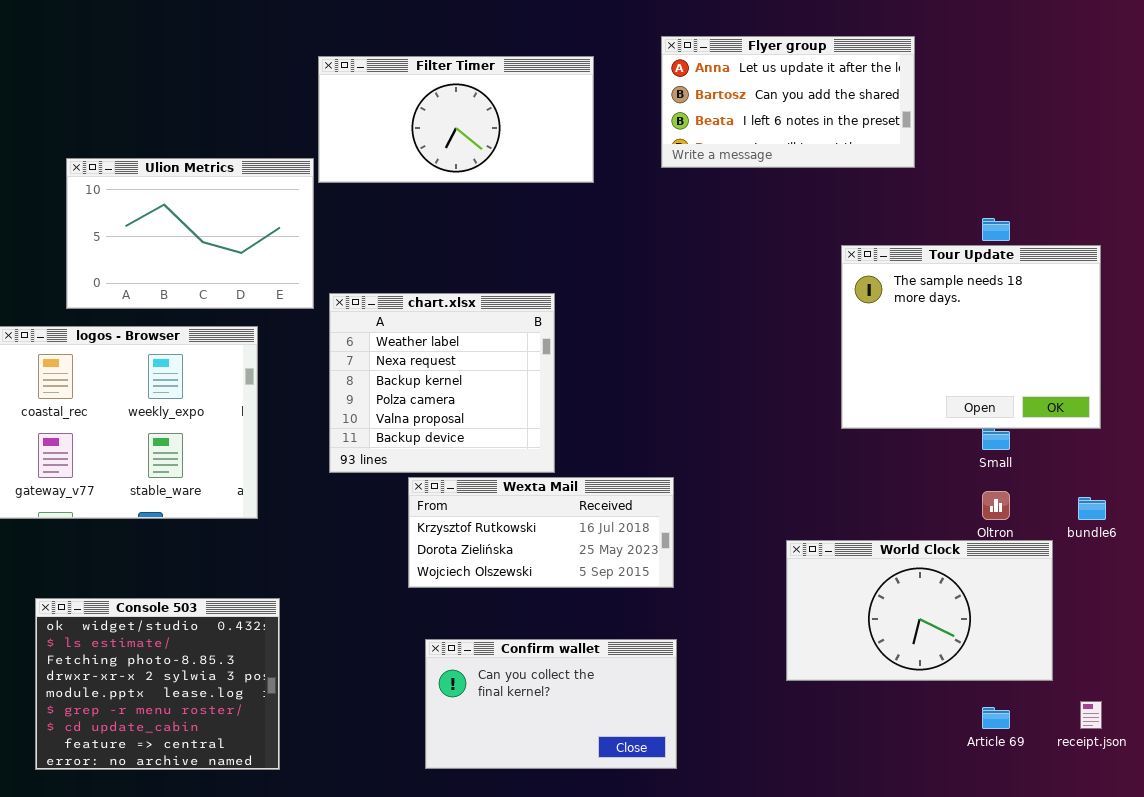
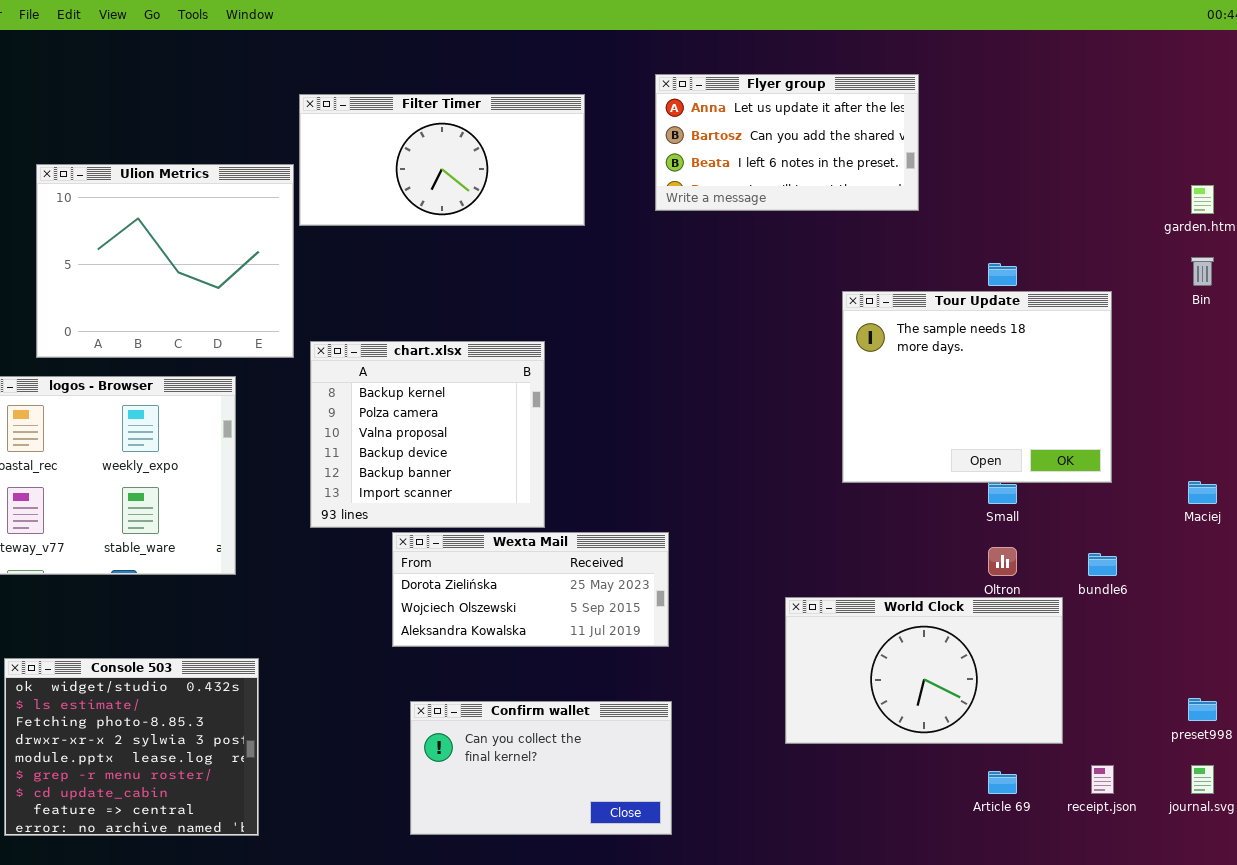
Ulion Metrics: [66,158,314,309] -> [36,164,294,358], resized
chart.xlsx: [329,293,555,473] -> [310,341,545,528], scrolled down 2 rows
Wexta Mail: [408,477,674,588] -> [392,532,669,647], scrolled down 1 row

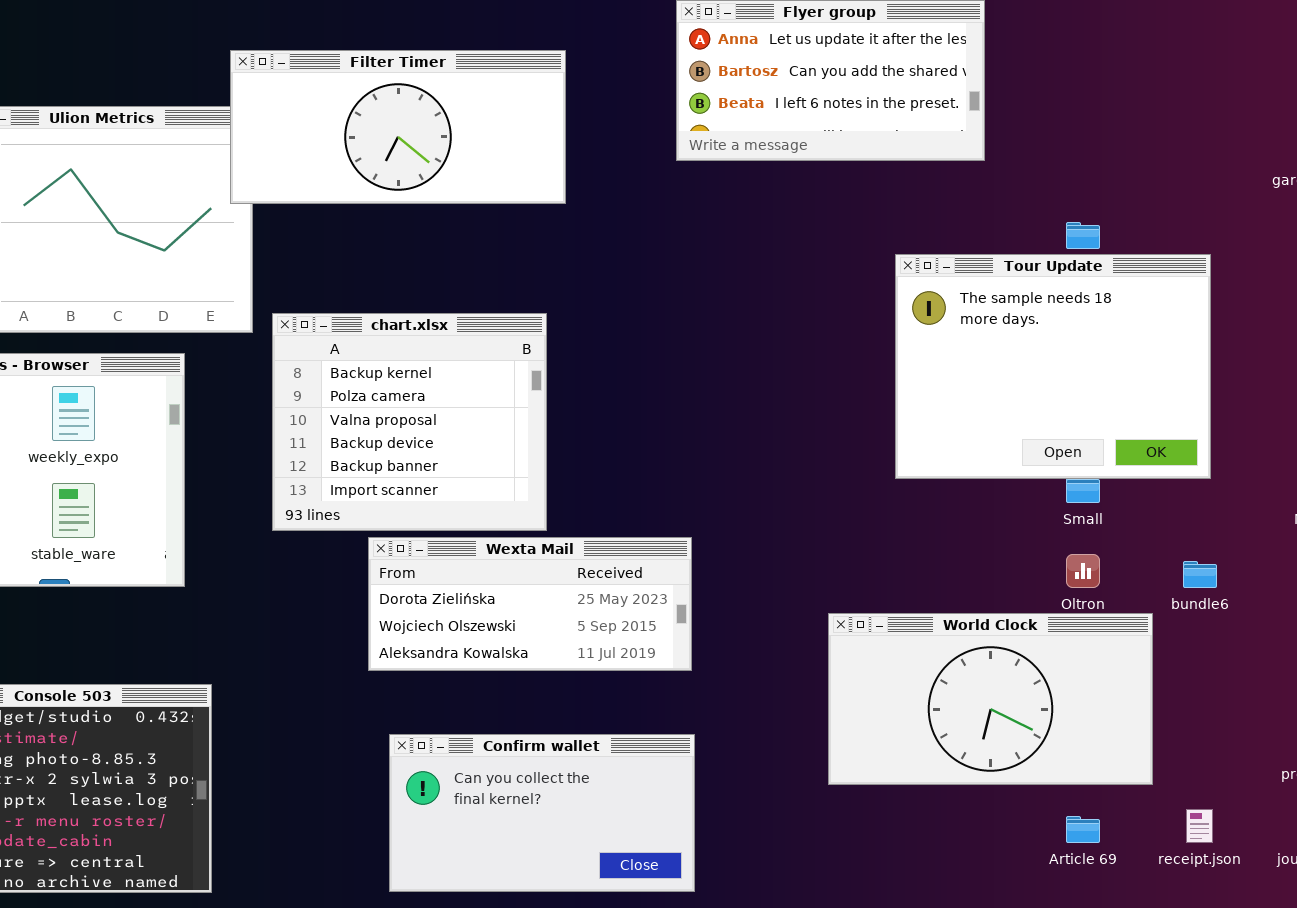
Filter Timer: [299,94,585,226] -> [230,50,566,204], moved

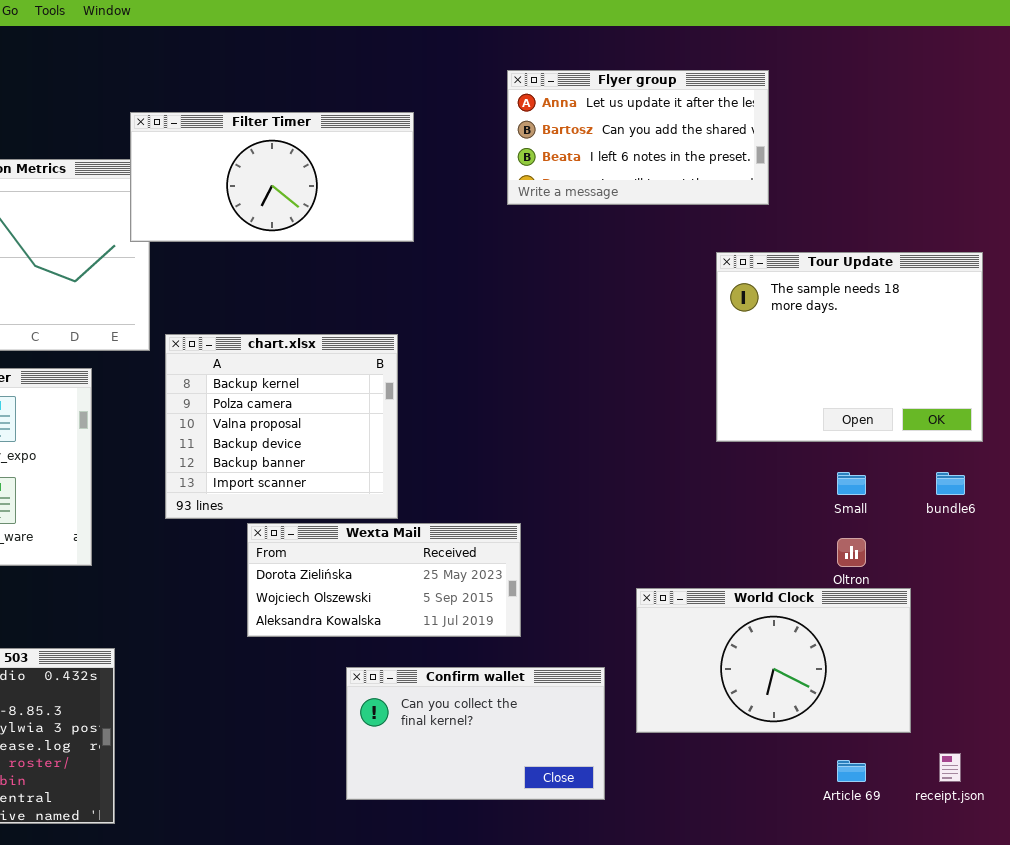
Tour Update: [895,254,1211,479] -> [716,252,983,442], moved
bundle6: [1183,561,1217,588] -> [936,472,965,495], moved
Confirm wallet: [389,734,695,892] -> [346,667,605,800], moved

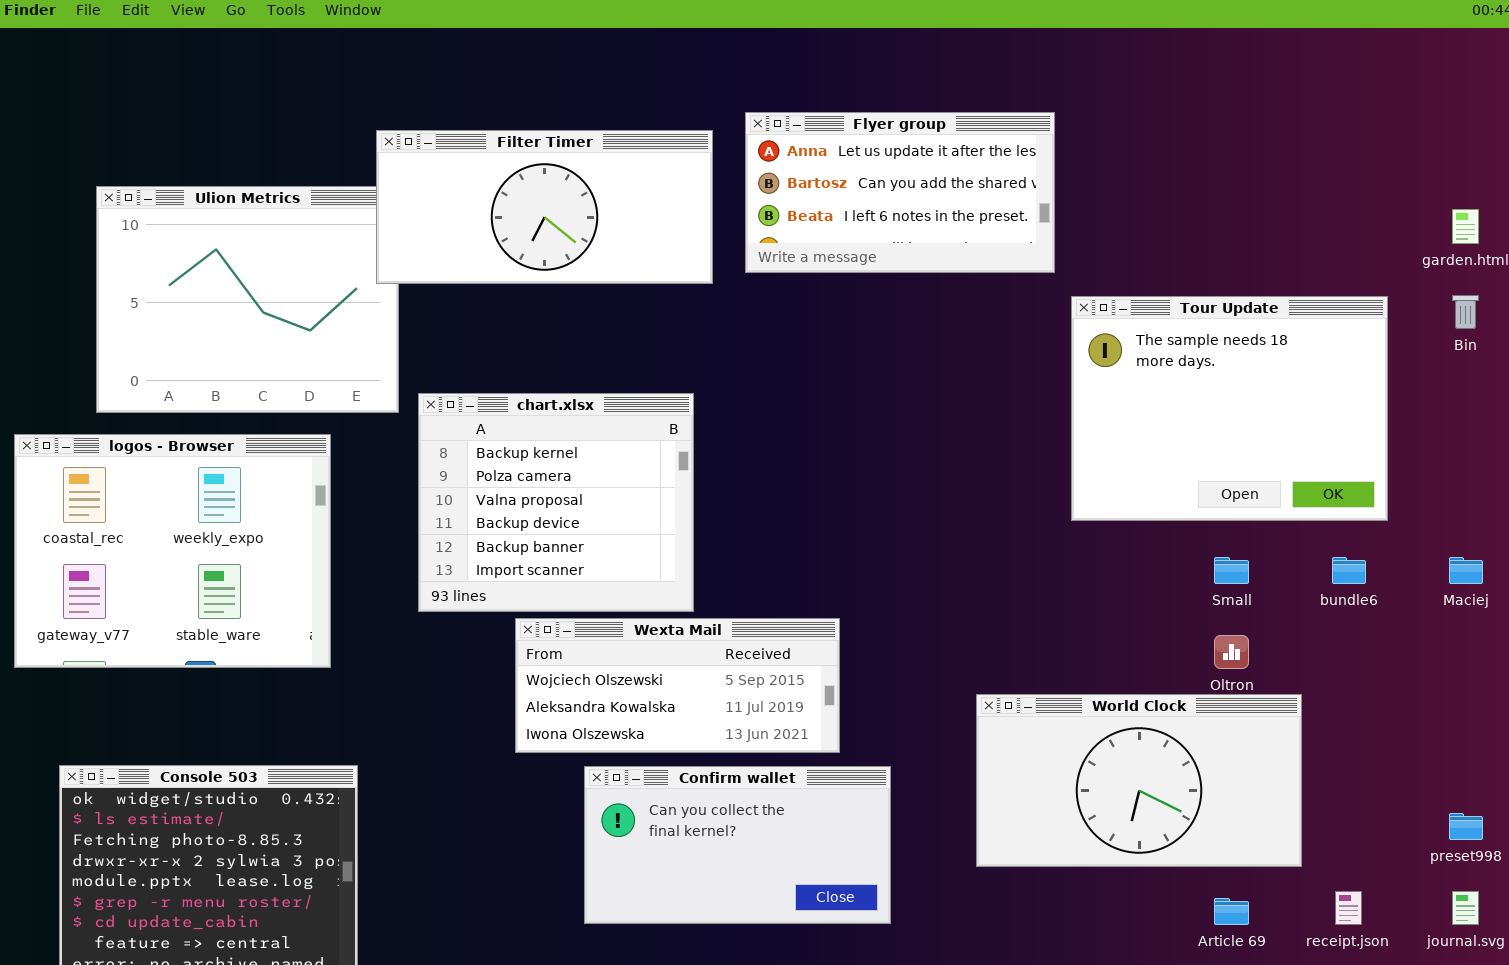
Flyer group: [507,70,769,205] -> [745,112,1055,273], moved
Wexta Mail: [247,523,521,637] -> [515,618,840,753], scrolled down 1 row
Confirm wallet: [346,667,605,800] -> [584,766,891,924], moved

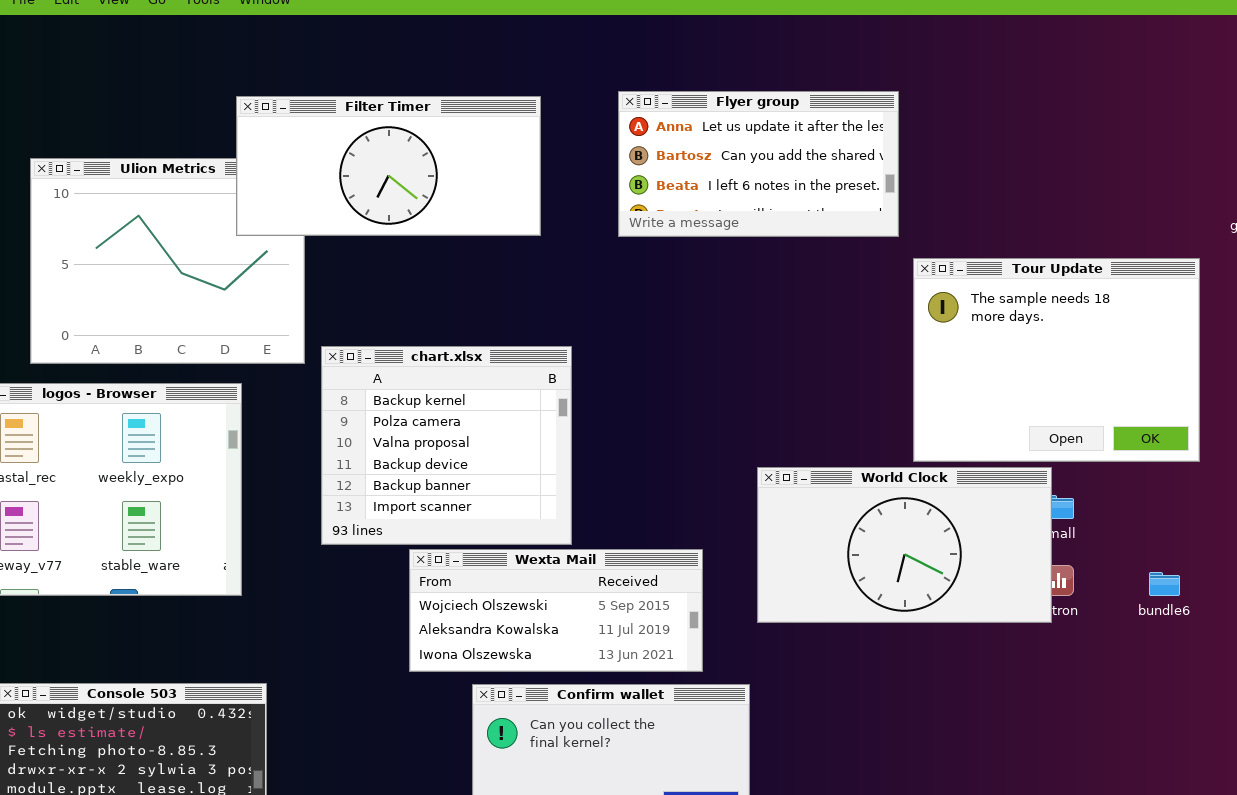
Filter Timer: [376,130,713,284] -> [236,96,541,236], moved
bundle6: [1332,557,1366,584] -> [1149,572,1180,596], moved
World Clock: [976,694,1302,867] -> [757,467,1052,623], moved

